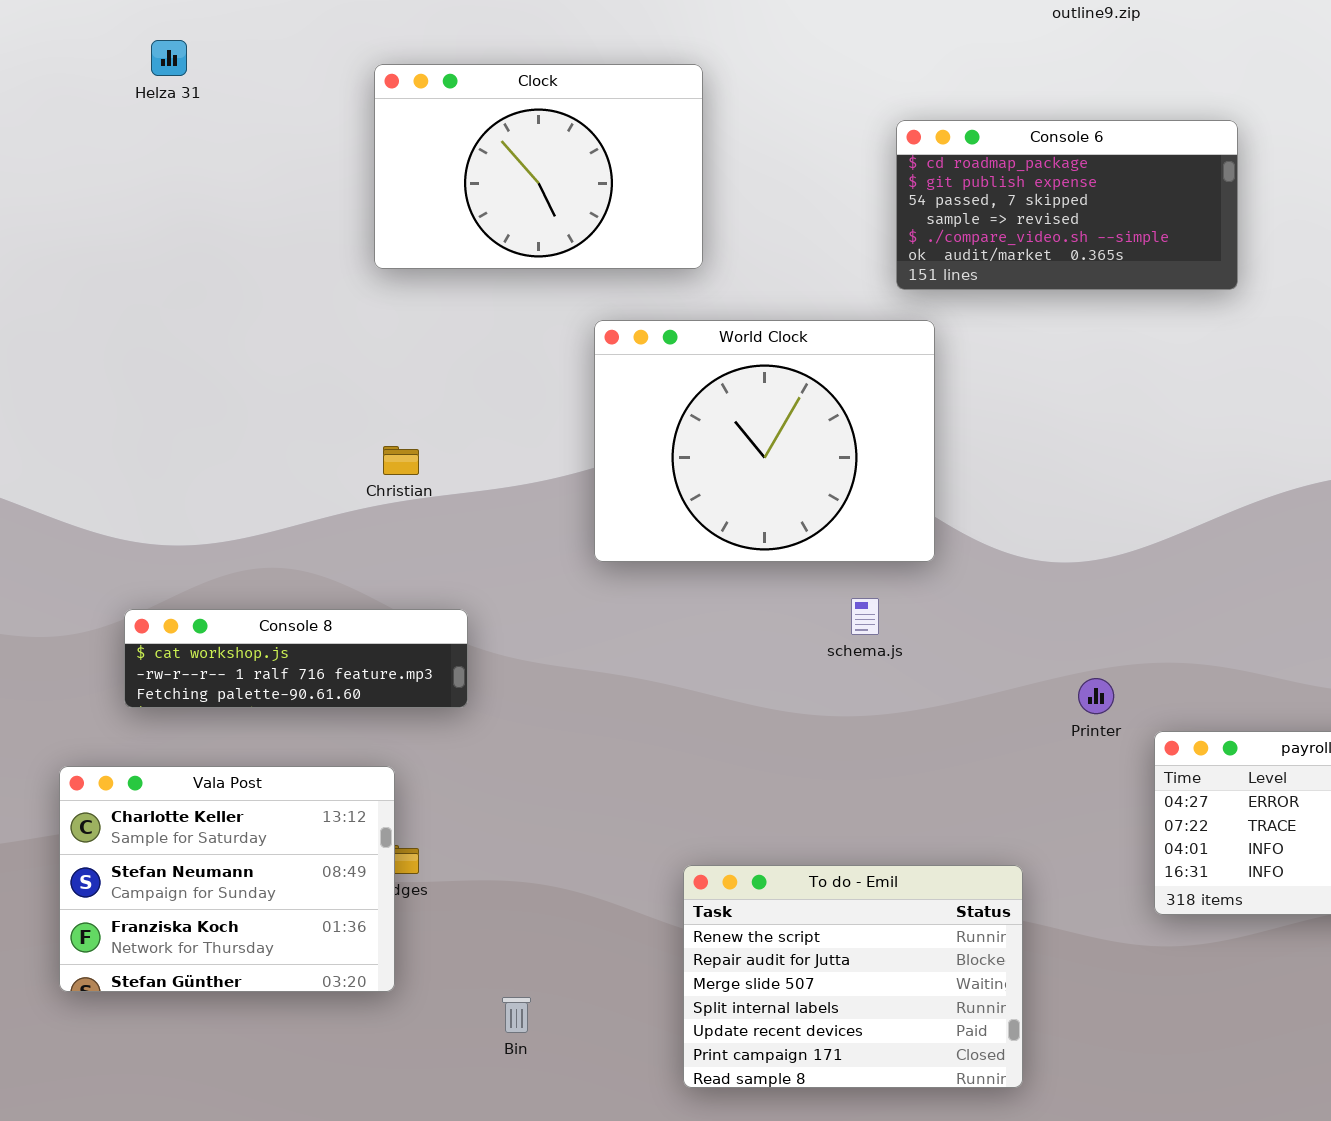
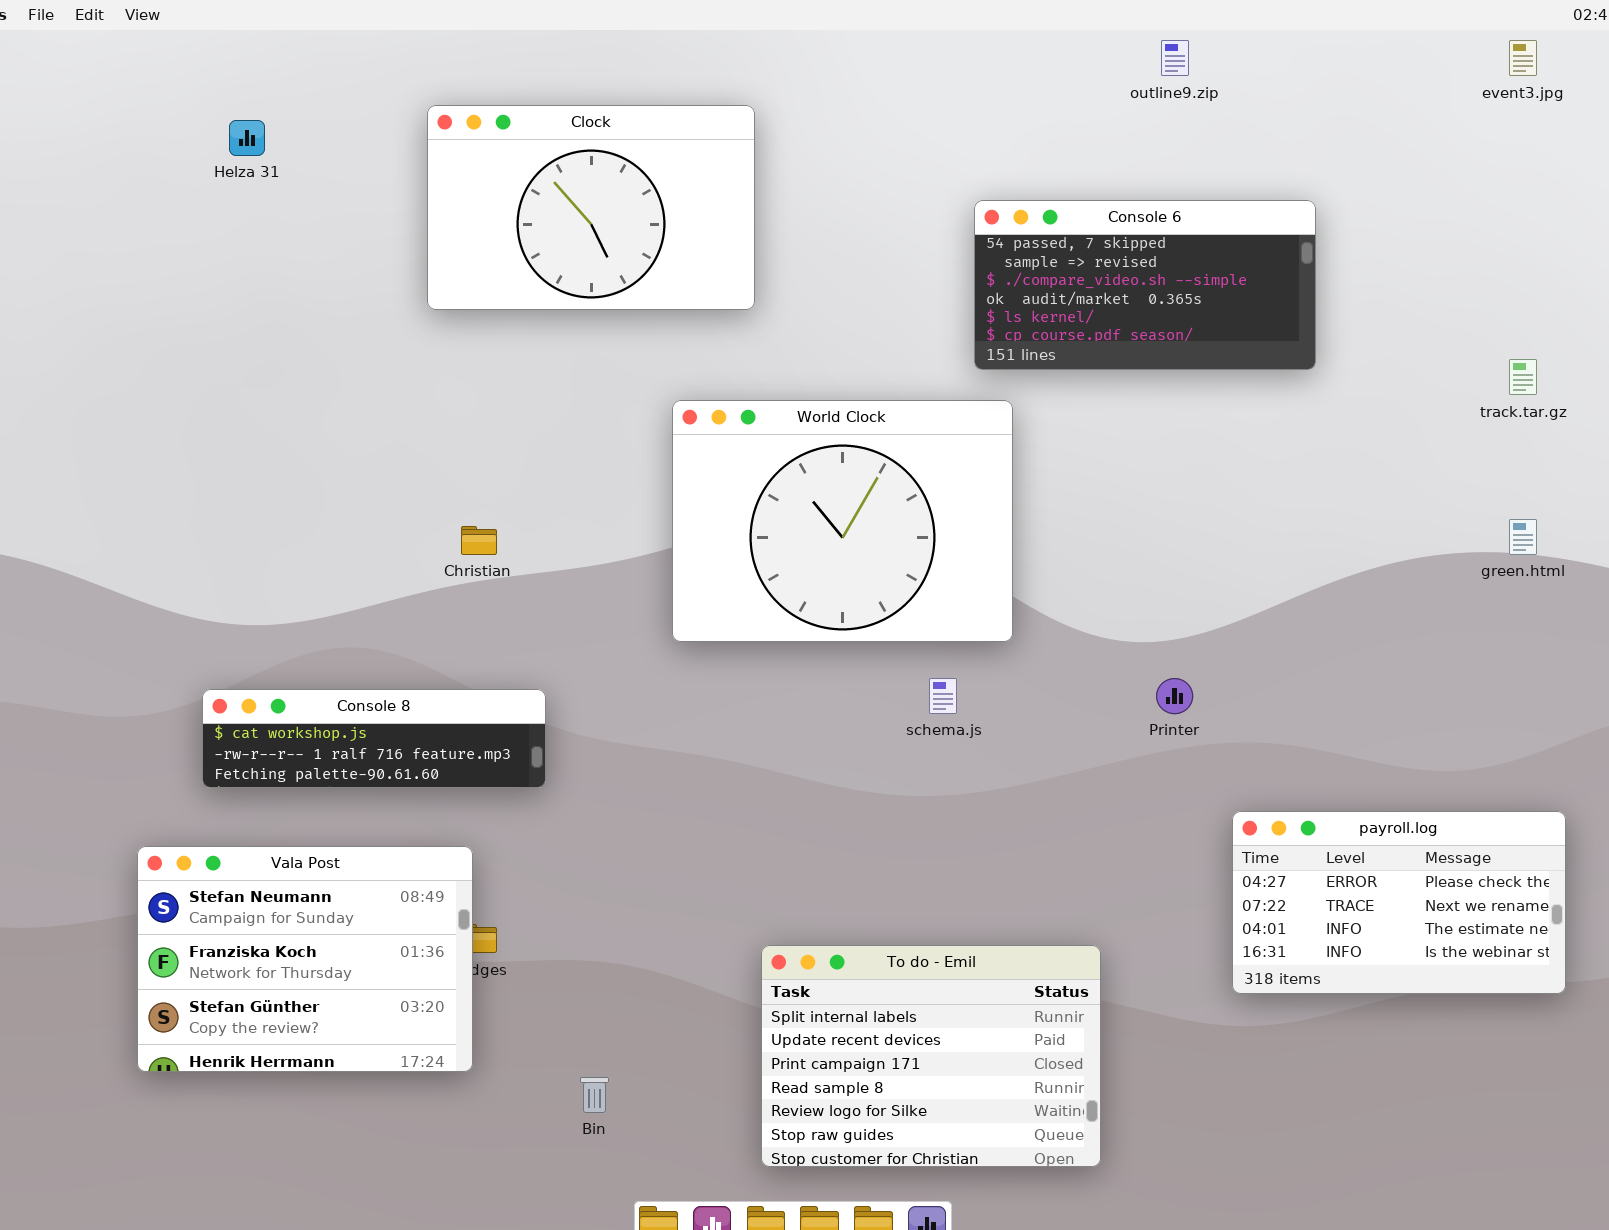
Clock: [374,64,703,269] -> [427,105,755,310], moved
Console 6: [896,120,1238,290] -> [974,200,1316,370], scrolled down 2 rows
Printer: [1078,678,1114,714] -> [1156,678,1193,714], moved
Vala Post: [59,766,395,992] -> [137,846,473,1072], scrolled down 1 row
To do - Emil: [683,865,1023,1088] -> [761,945,1101,1167], scrolled down 3 rows

